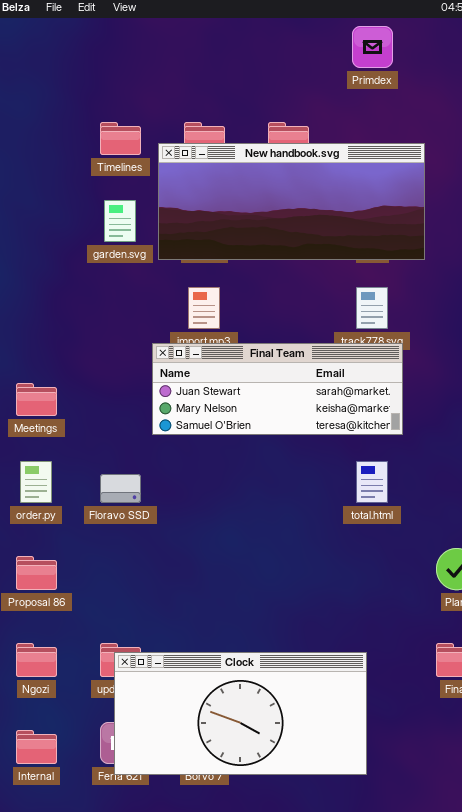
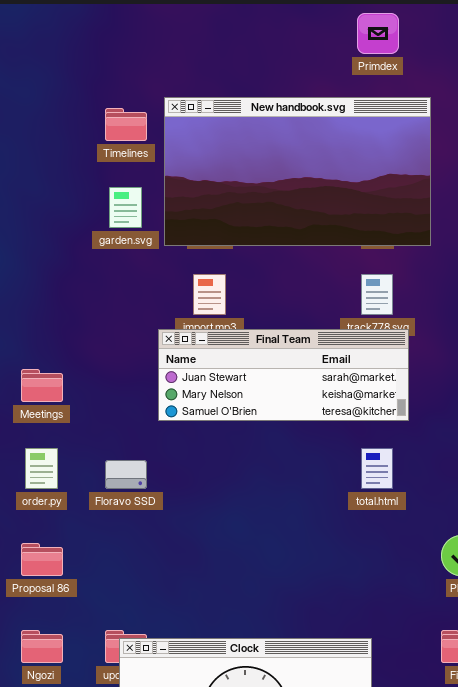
New handbook.svg: [158,143,425,260] -> [164,97,431,246], resized

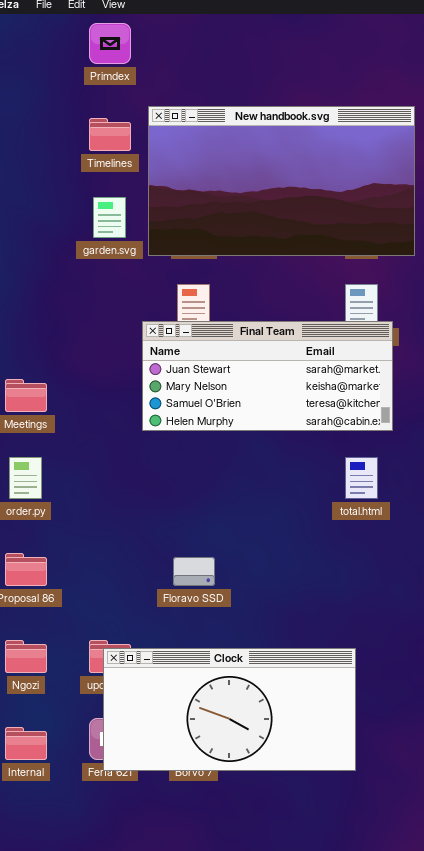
Primdex: [357,13,399,54] -> [89,23,131,64], moved
Final Team: [158,329,409,421] -> [142,321,393,431], resized
Floravo SSD: [105,460,147,489] -> [173,557,215,586], moved

